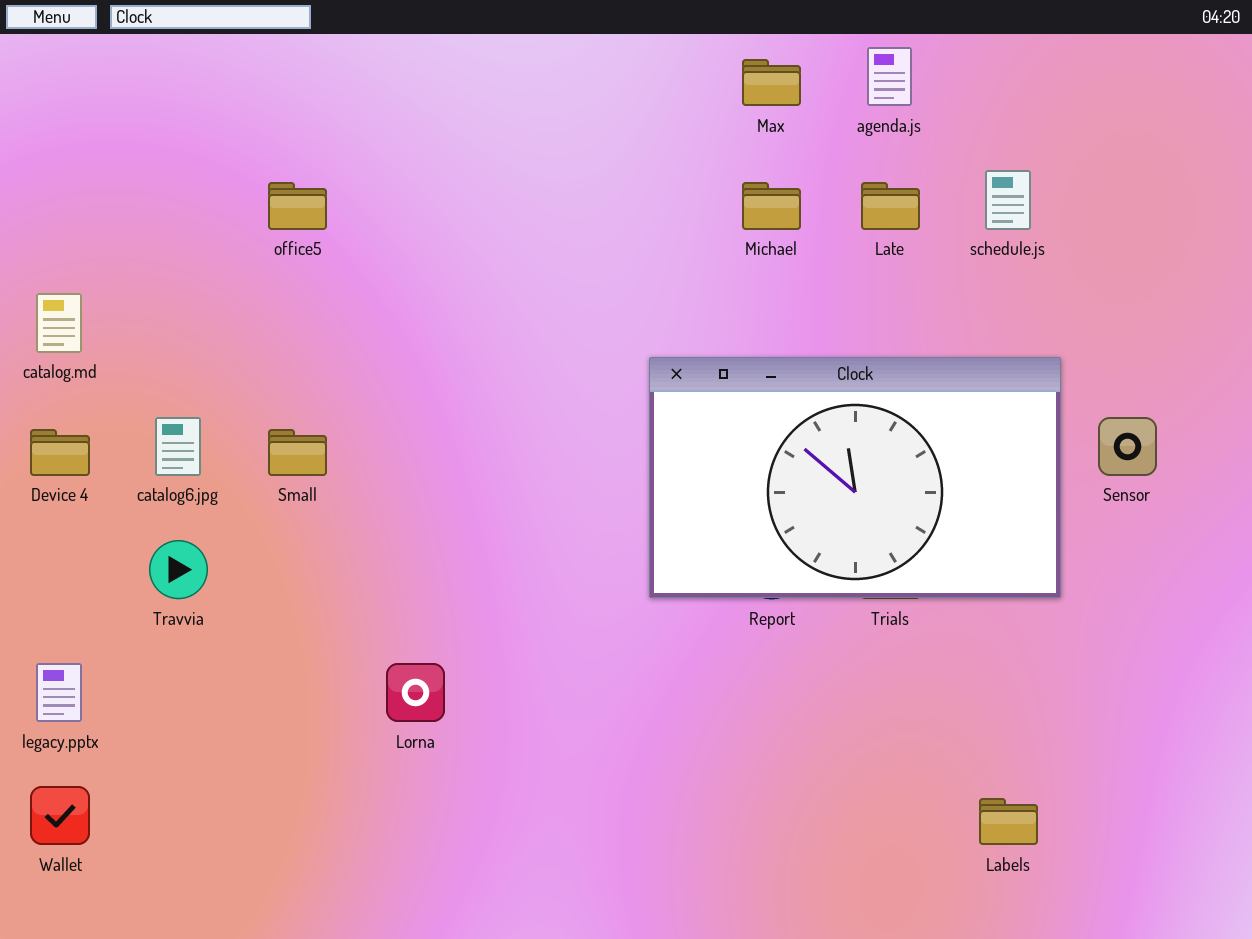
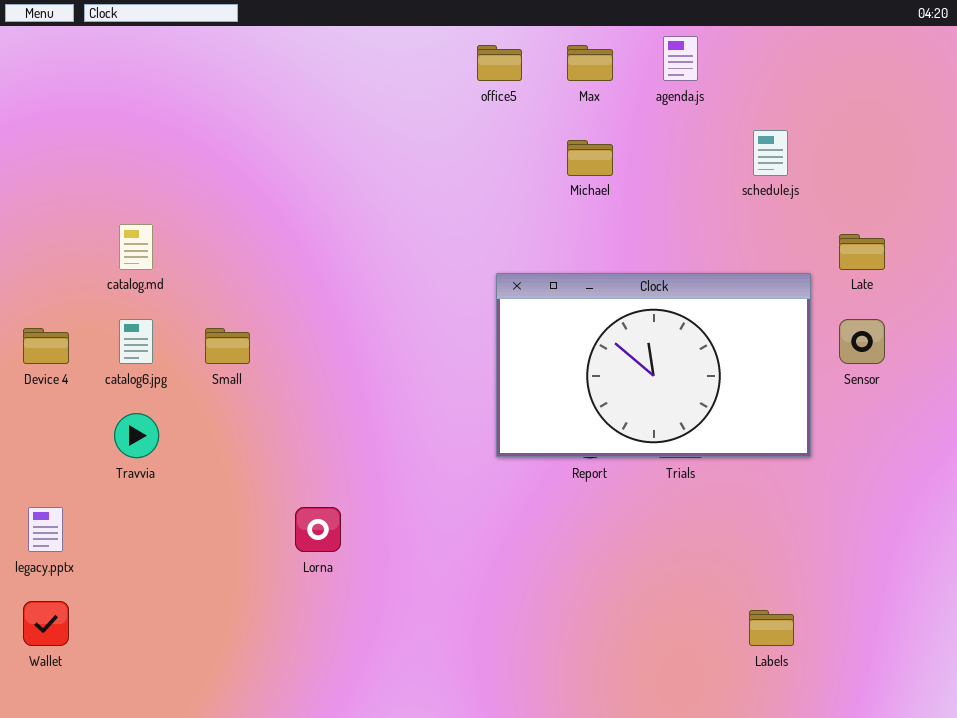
office5: [268,182,327,230] -> [477,45,522,81], moved
Late: [861,182,920,230] -> [839,234,885,270], moved
catalog.md: [36,293,82,353] -> [119,224,153,270], moved

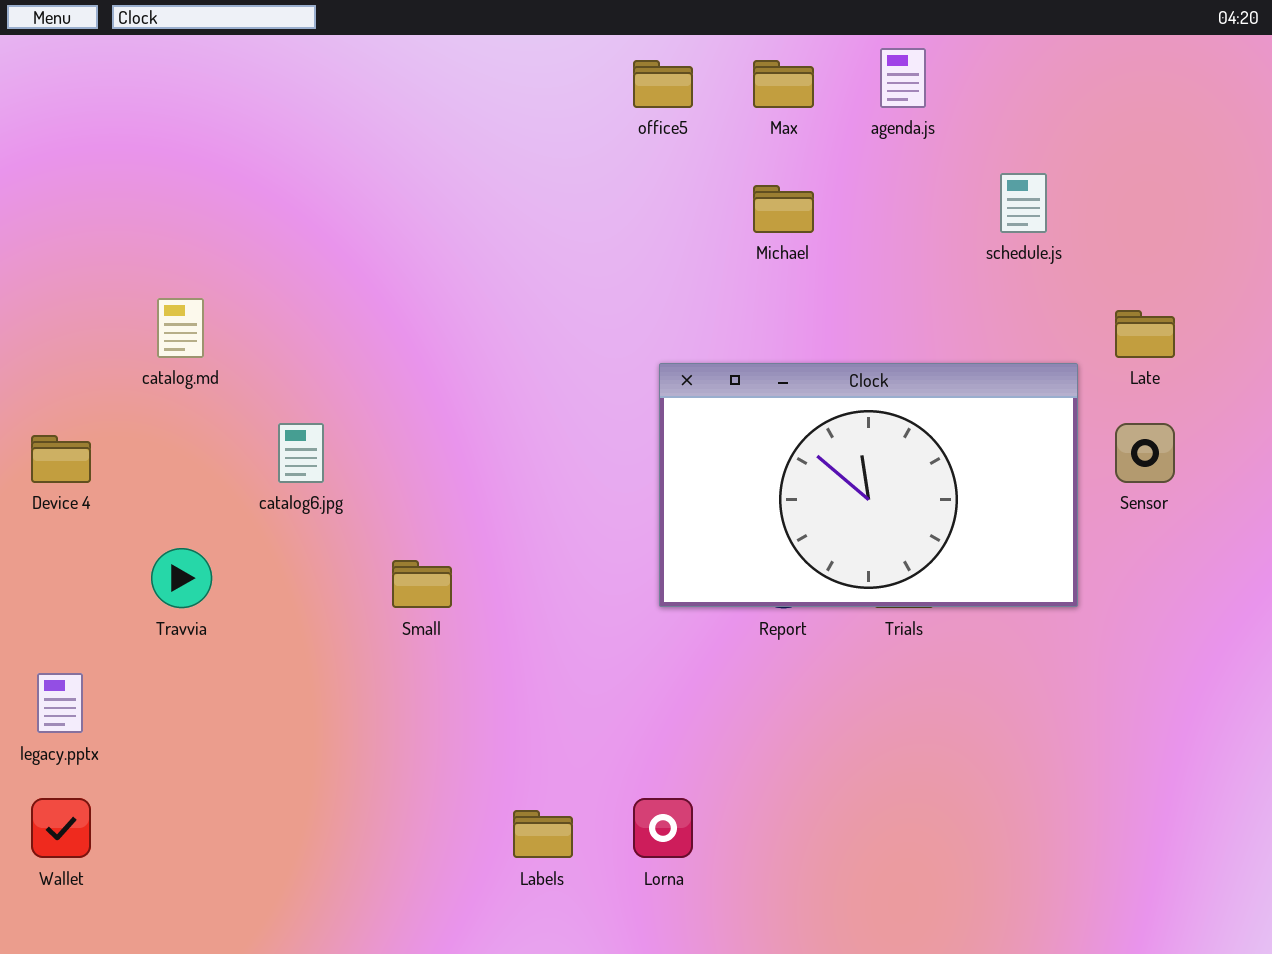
catalog6.jpg: [119,319,153,364] -> [278,423,324,483], moved
Small: [205,328,250,364] -> [392,560,452,608], moved
Lorna: [295,507,341,552] -> [633,798,693,858], moved
Labels: [749,610,794,646] -> [513,810,573,858], moved

